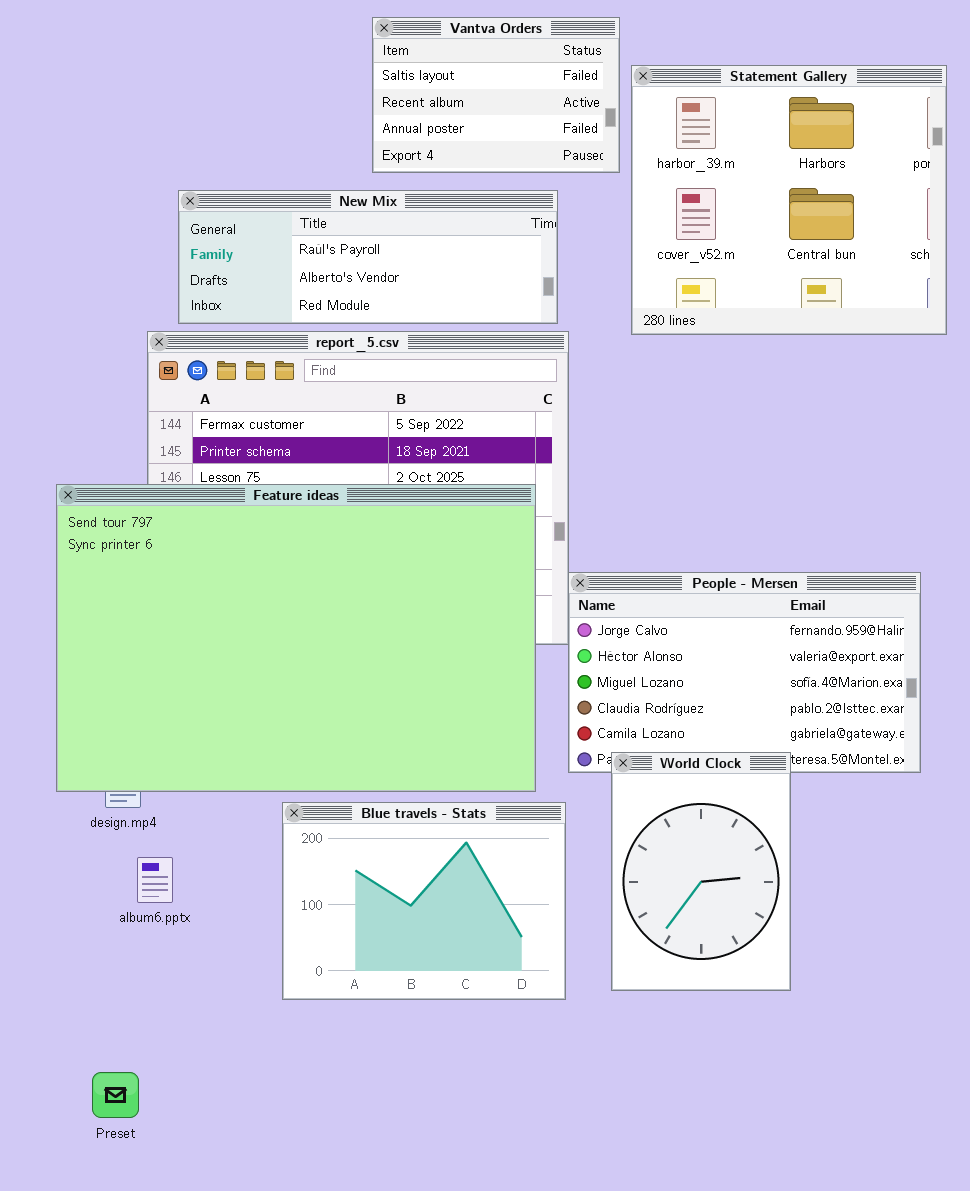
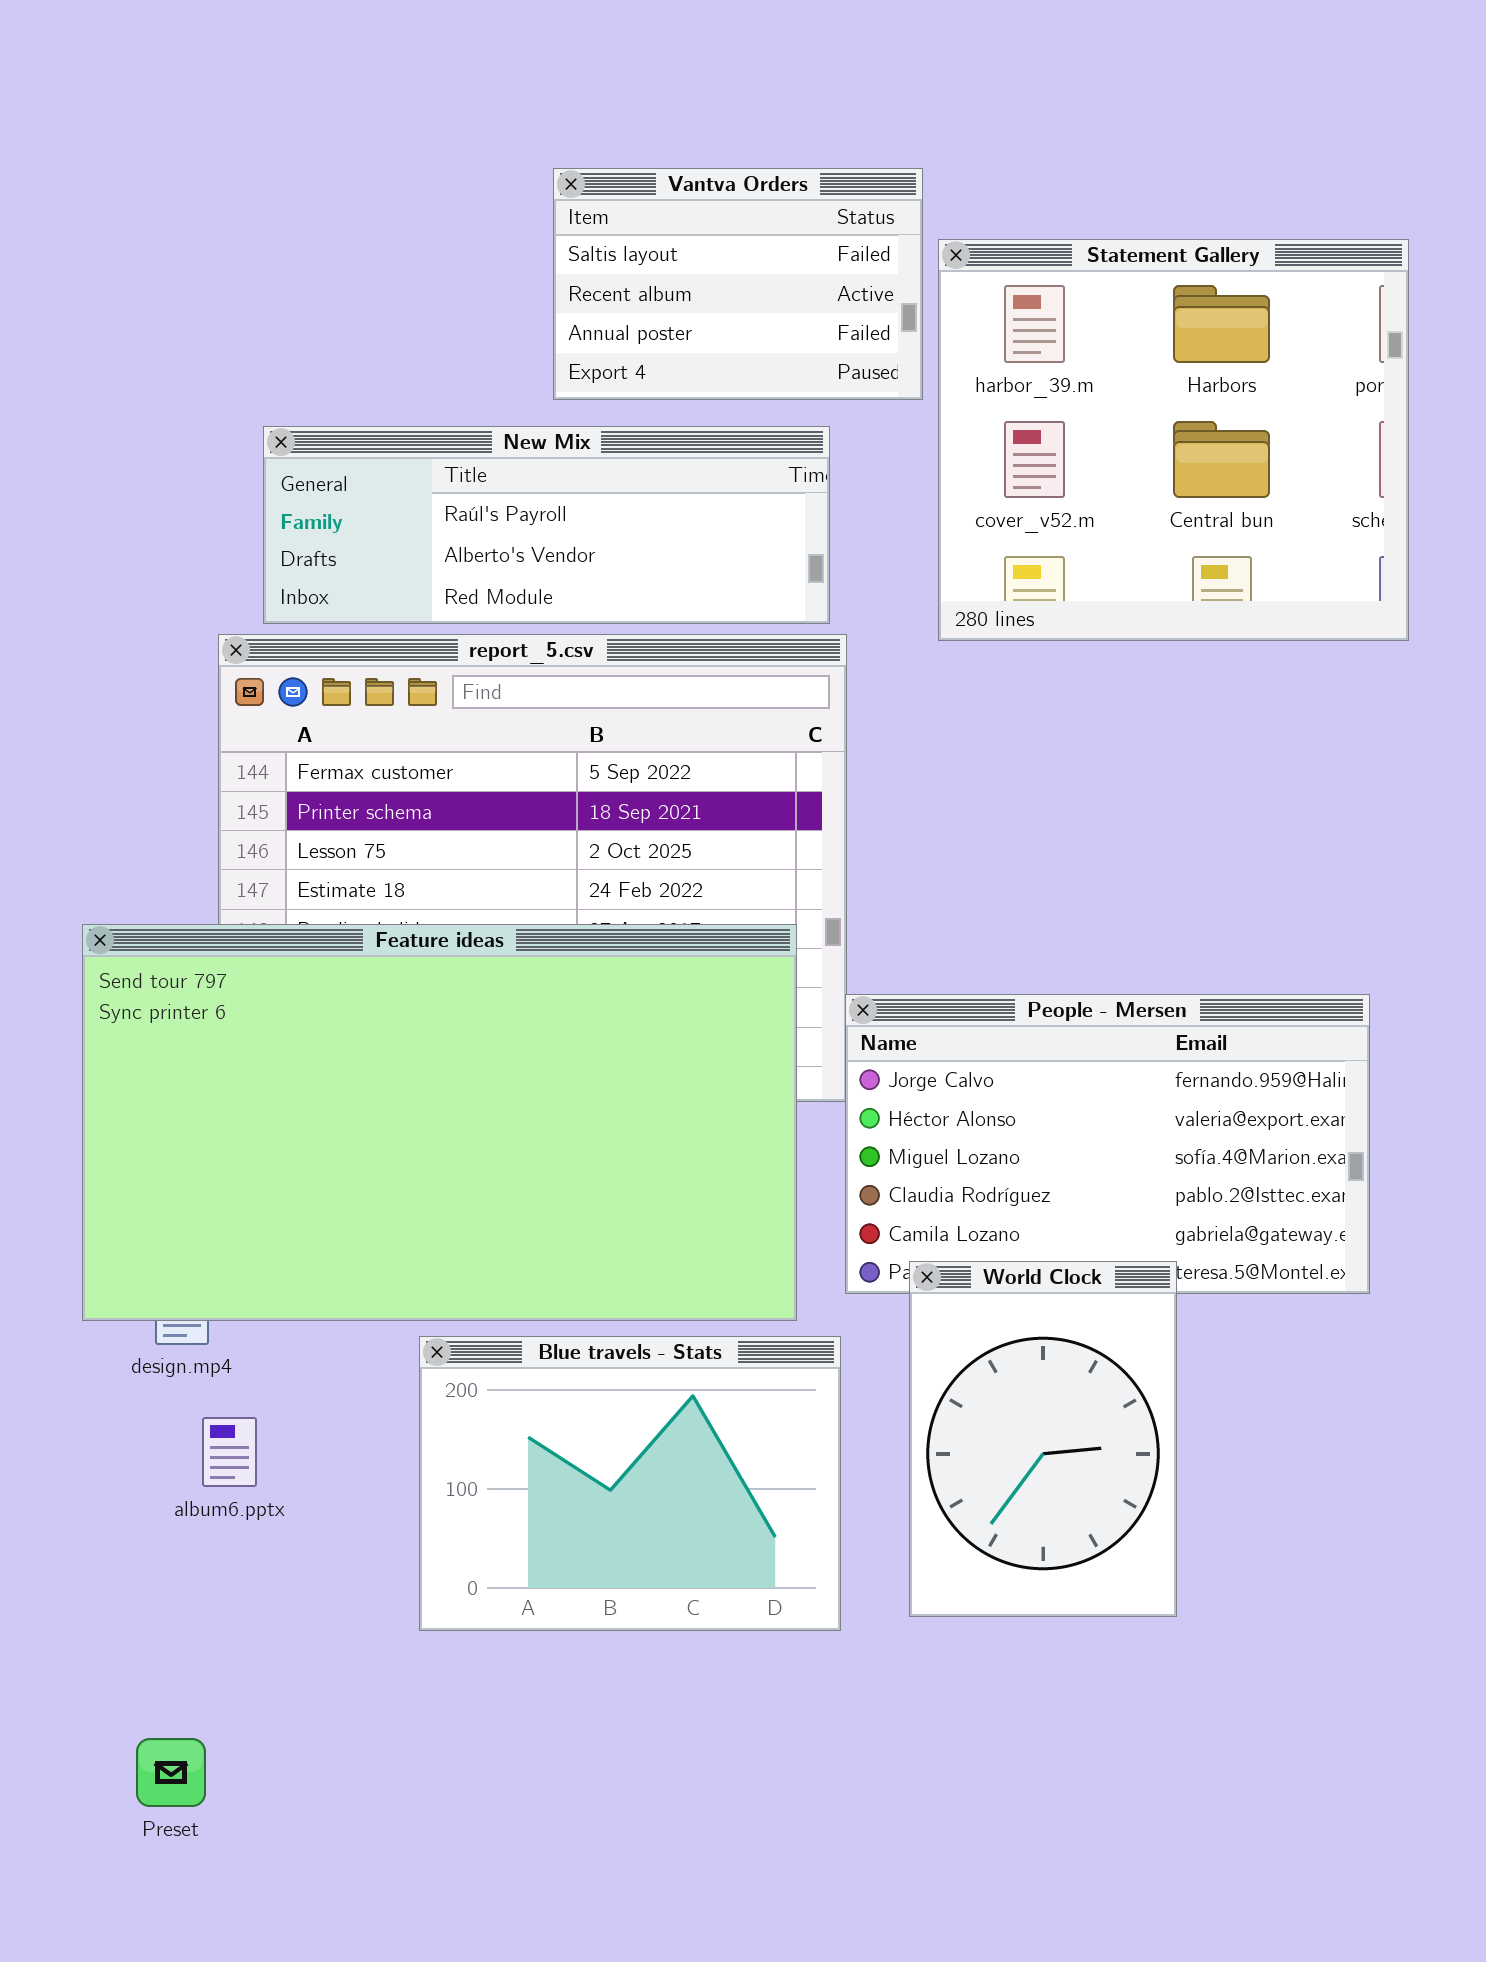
Feature ideas: [56,484,536,792] -> [82,924,797,1321], resized

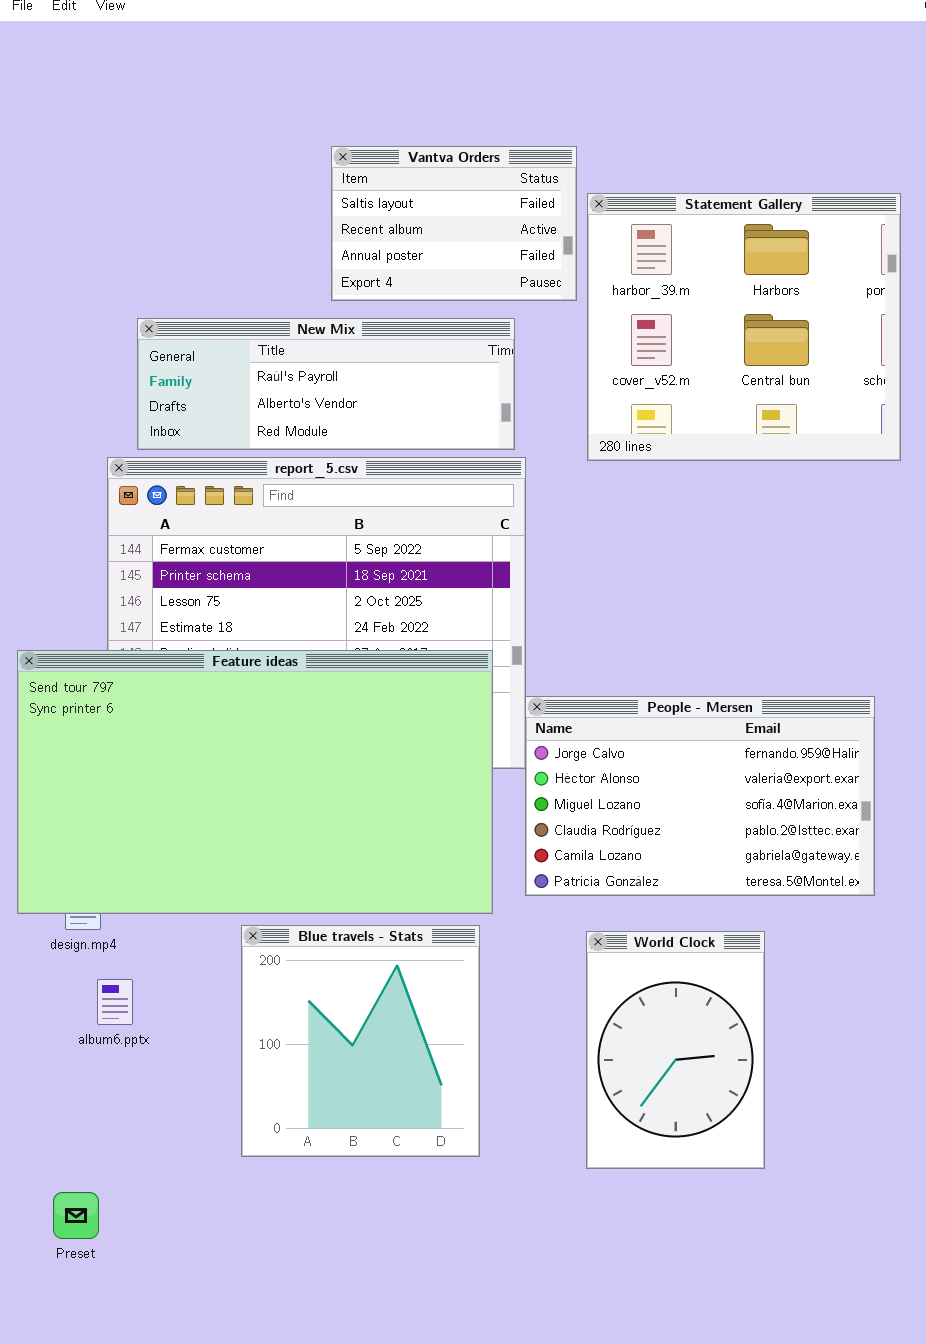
World Clock: [909,1261,1177,1617] -> [586,931,765,1169], moved
Blue travels - Stats: [419,1336,841,1631] -> [241,925,480,1157], resized

